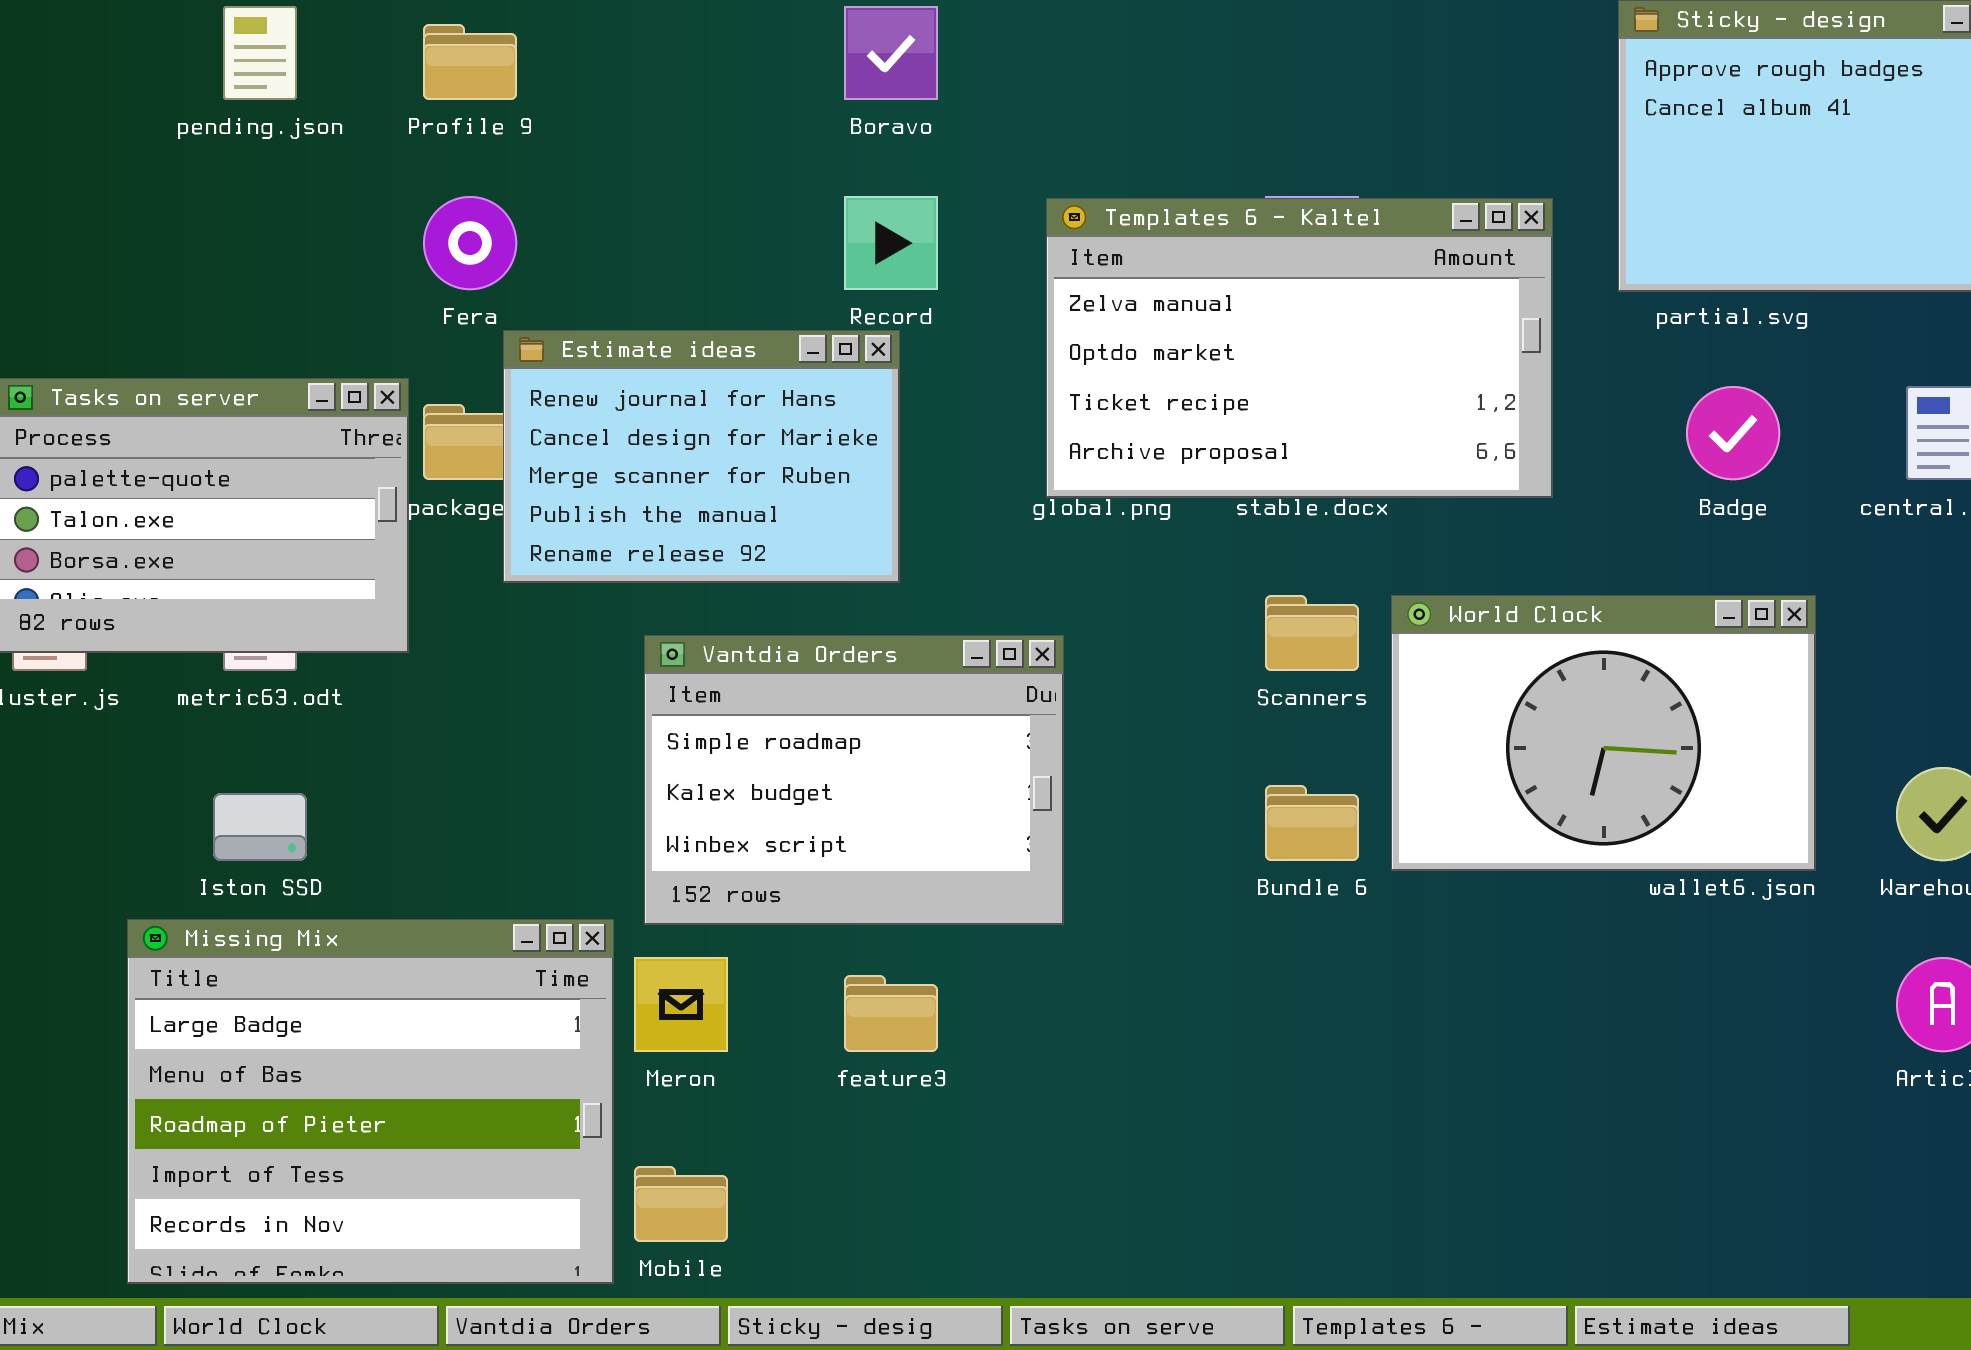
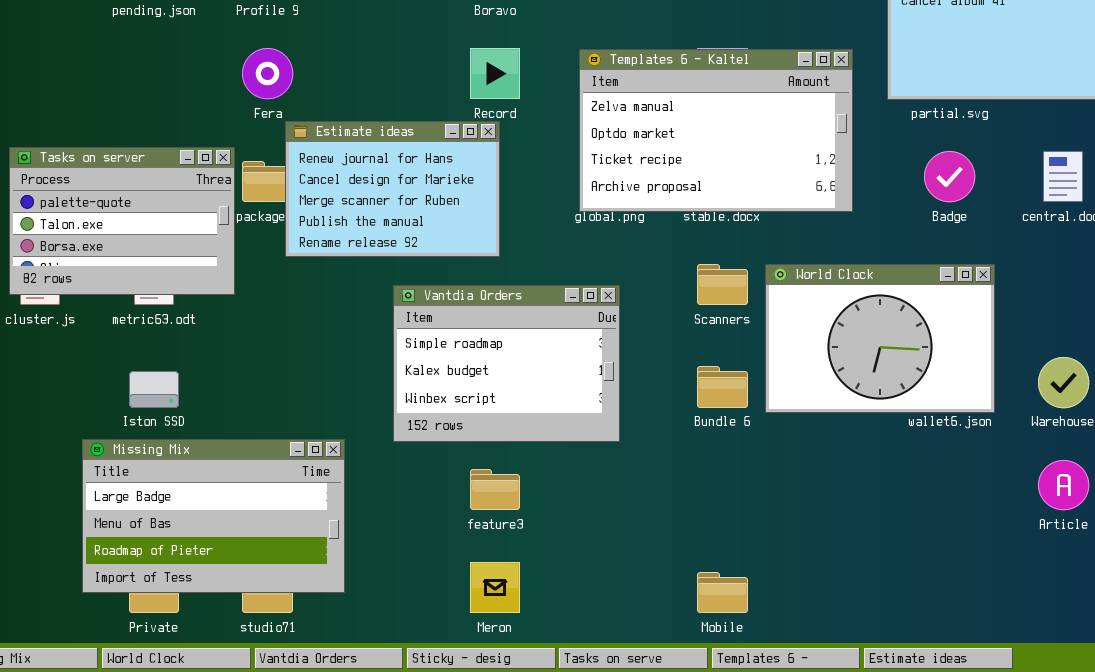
Vantdia Orders: [644,635,1064,925] -> [393,285,620,442], moved
Missing Mix: [127,919,614,1284] -> [82,439,345,593], resized
Meron: [634,957,728,1052] -> [470,562,520,613], moved
Mobile: [634,1166,728,1242] -> [697,572,748,613], moved

